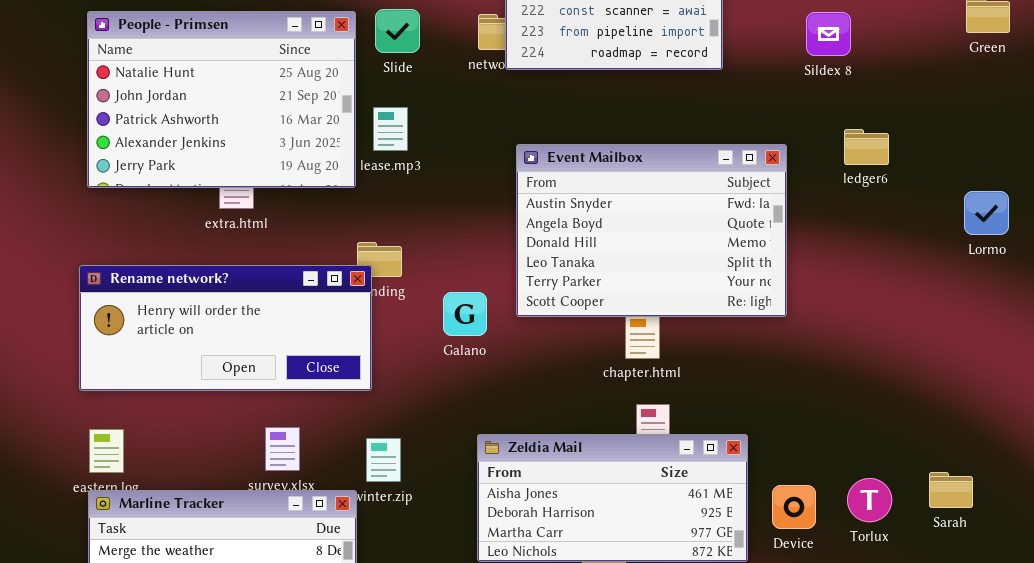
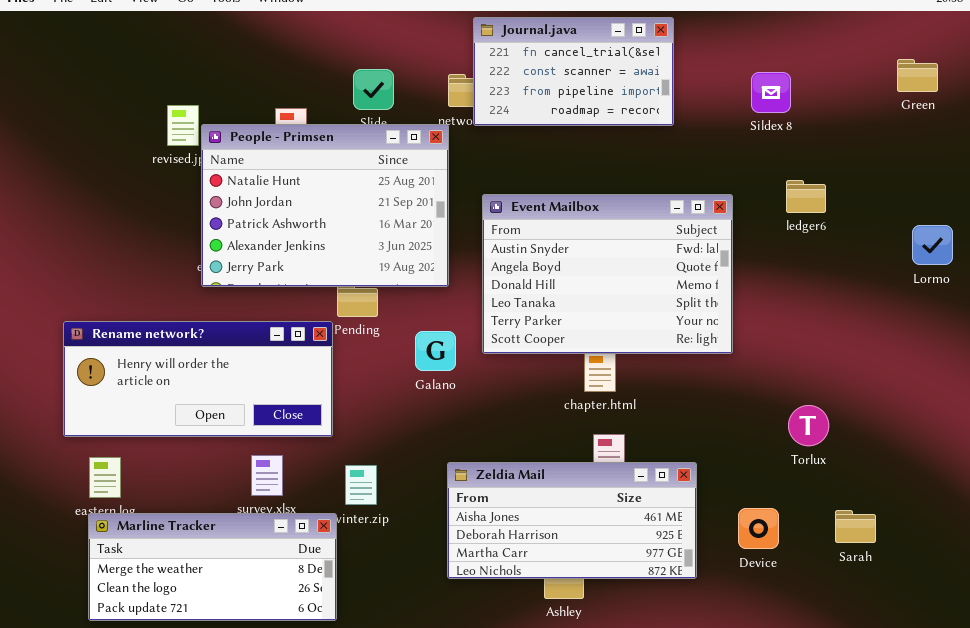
People - Primsen: [87,11,356,188] -> [201,124,449,287], moved
Lormo: [964,191,1009,235] -> [912,225,953,265], moved
Rename network?: [79,265,372,391] -> [63,321,333,437], moved
Sarah: [929,472,973,508] -> [835,510,876,543], moved
Torlux: [847,478,892,522] -> [788,405,829,446], moved
Device: [772,485,816,529] -> [738,508,779,549], moved

